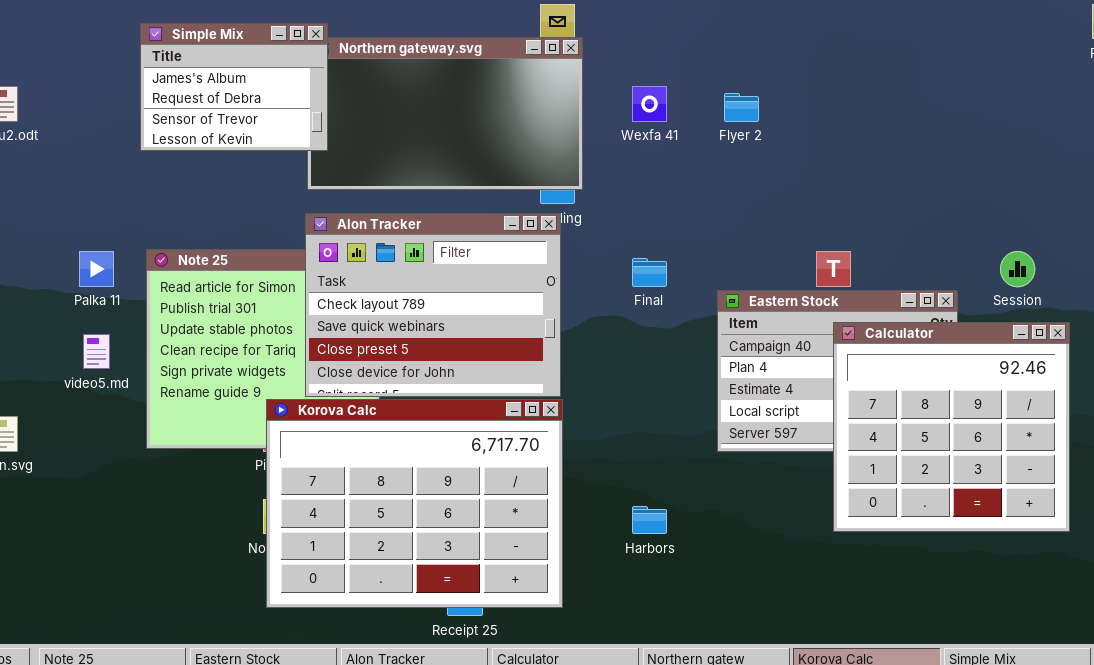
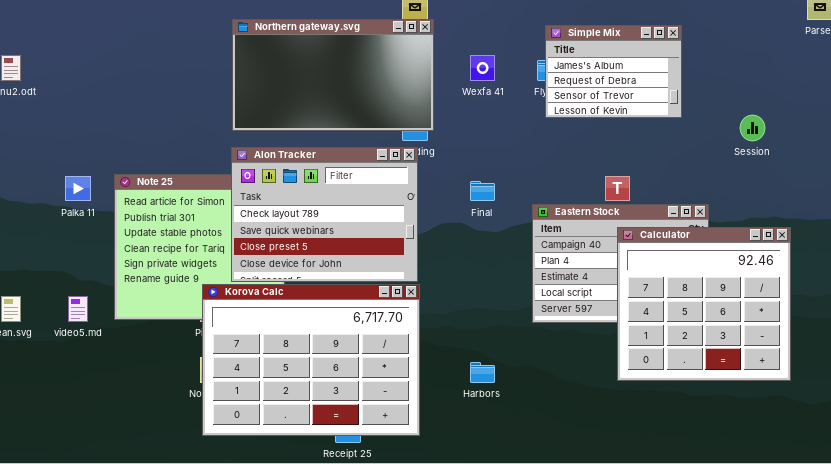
Simple Mix: [140,23,328,151] -> [545,25,682,118], moved
Session: [1000,251,1035,287] -> [740,115,765,141], moved
video5.md: [83,334,110,369] -> [68,296,88,322], moved

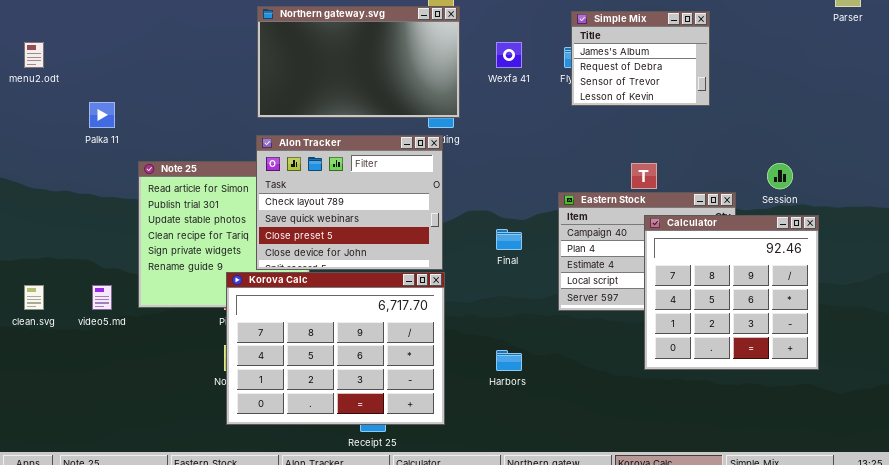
Session: [740,115,765,141] -> [767,163,793,189], moved
Palka 11: [65,176,91,201] -> [89,102,115,128], moved
Final: [470,181,495,201] -> [496,229,522,250], moved

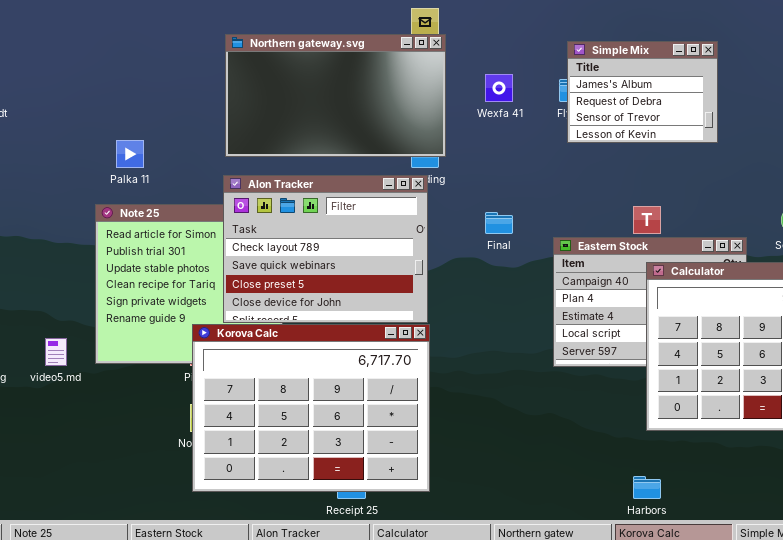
Palka 11: [89,102,115,128] -> [116,140,144,168], moved
Final: [496,229,522,250] -> [485,212,513,234], moved
Harbors: [496,350,522,371] -> [633,476,661,499], moved

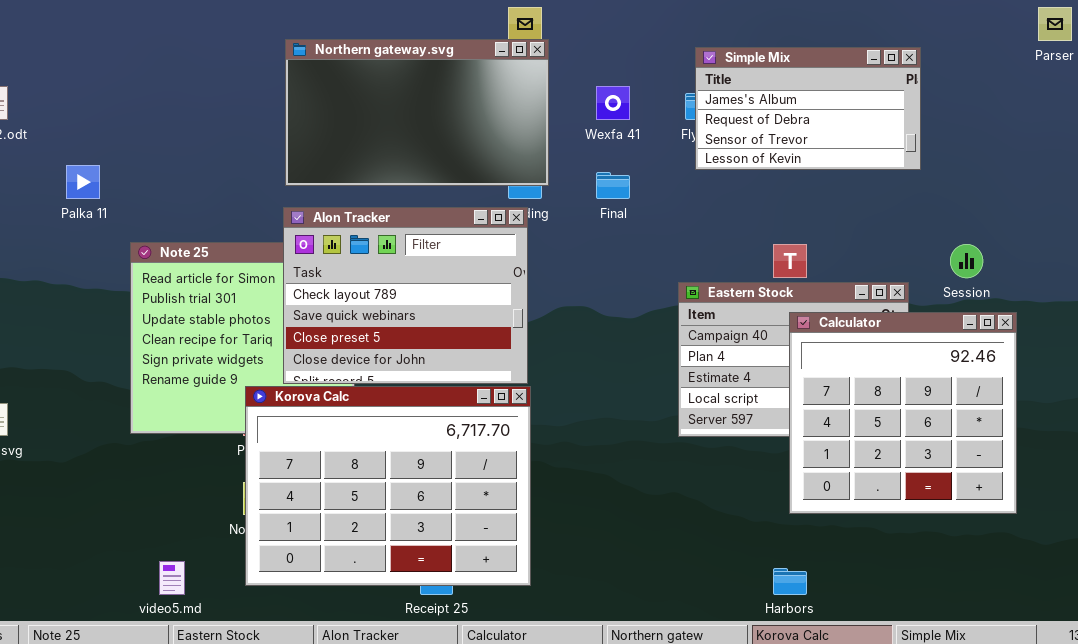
Simple Mix: [567,41,718,143] -> [695,47,921,170], resized
Palka 11: [116,140,144,168] -> [66,165,100,199], moved
Final: [485,212,513,234] -> [596,172,630,199], moved
video5.md: [45,338,67,366] -> [159,561,185,595], moved

